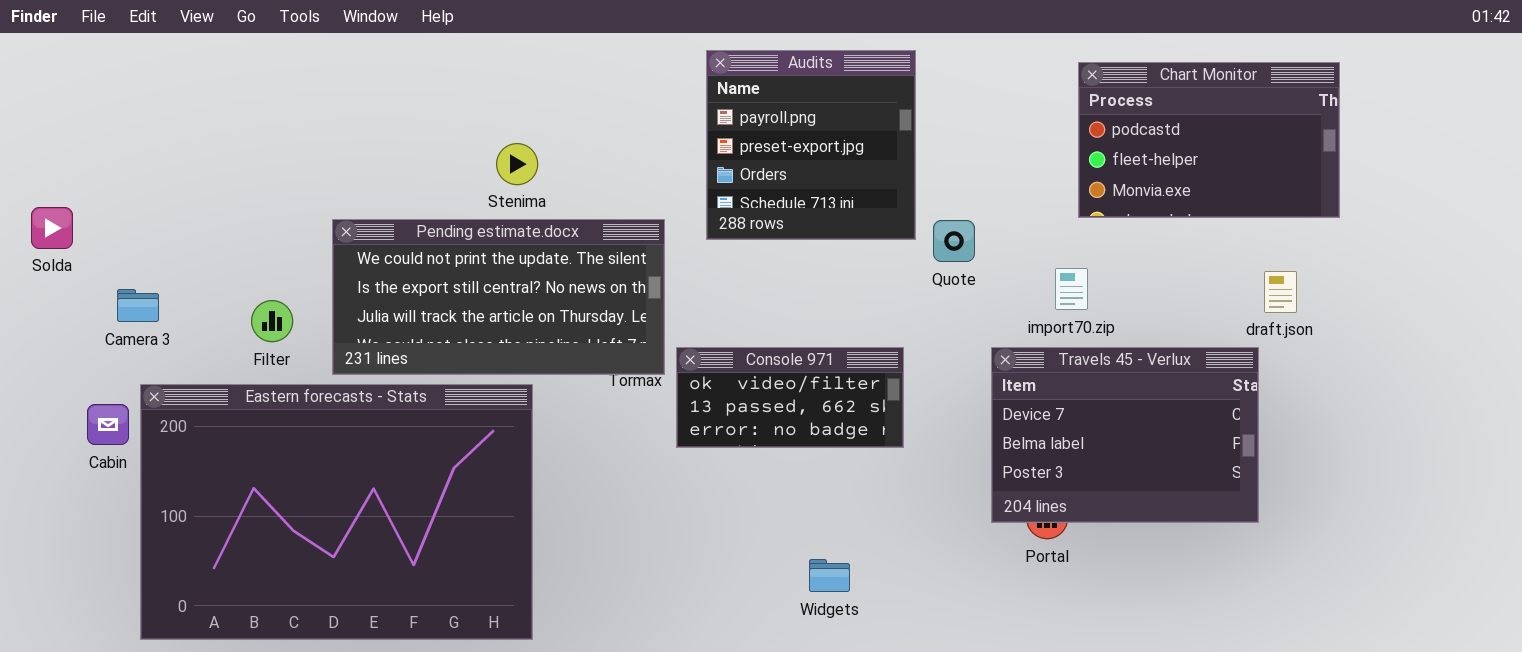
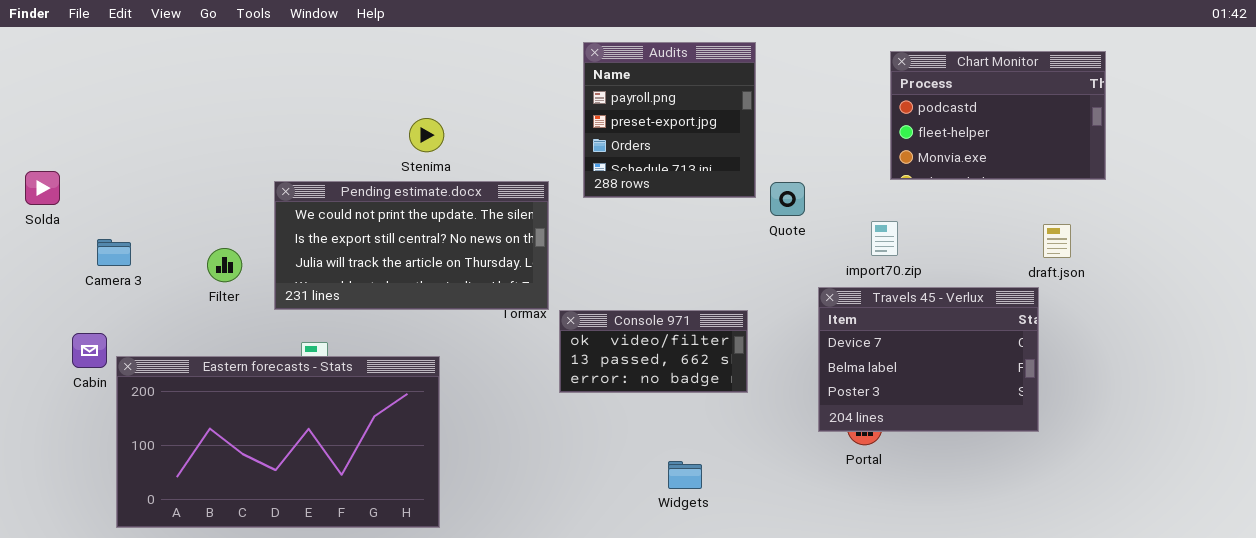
Console 971: [676,347,904,448] -> [559,310,748,393], moved
Eastern forecasts - Stats: [140,384,533,640] -> [116,356,440,528], resized

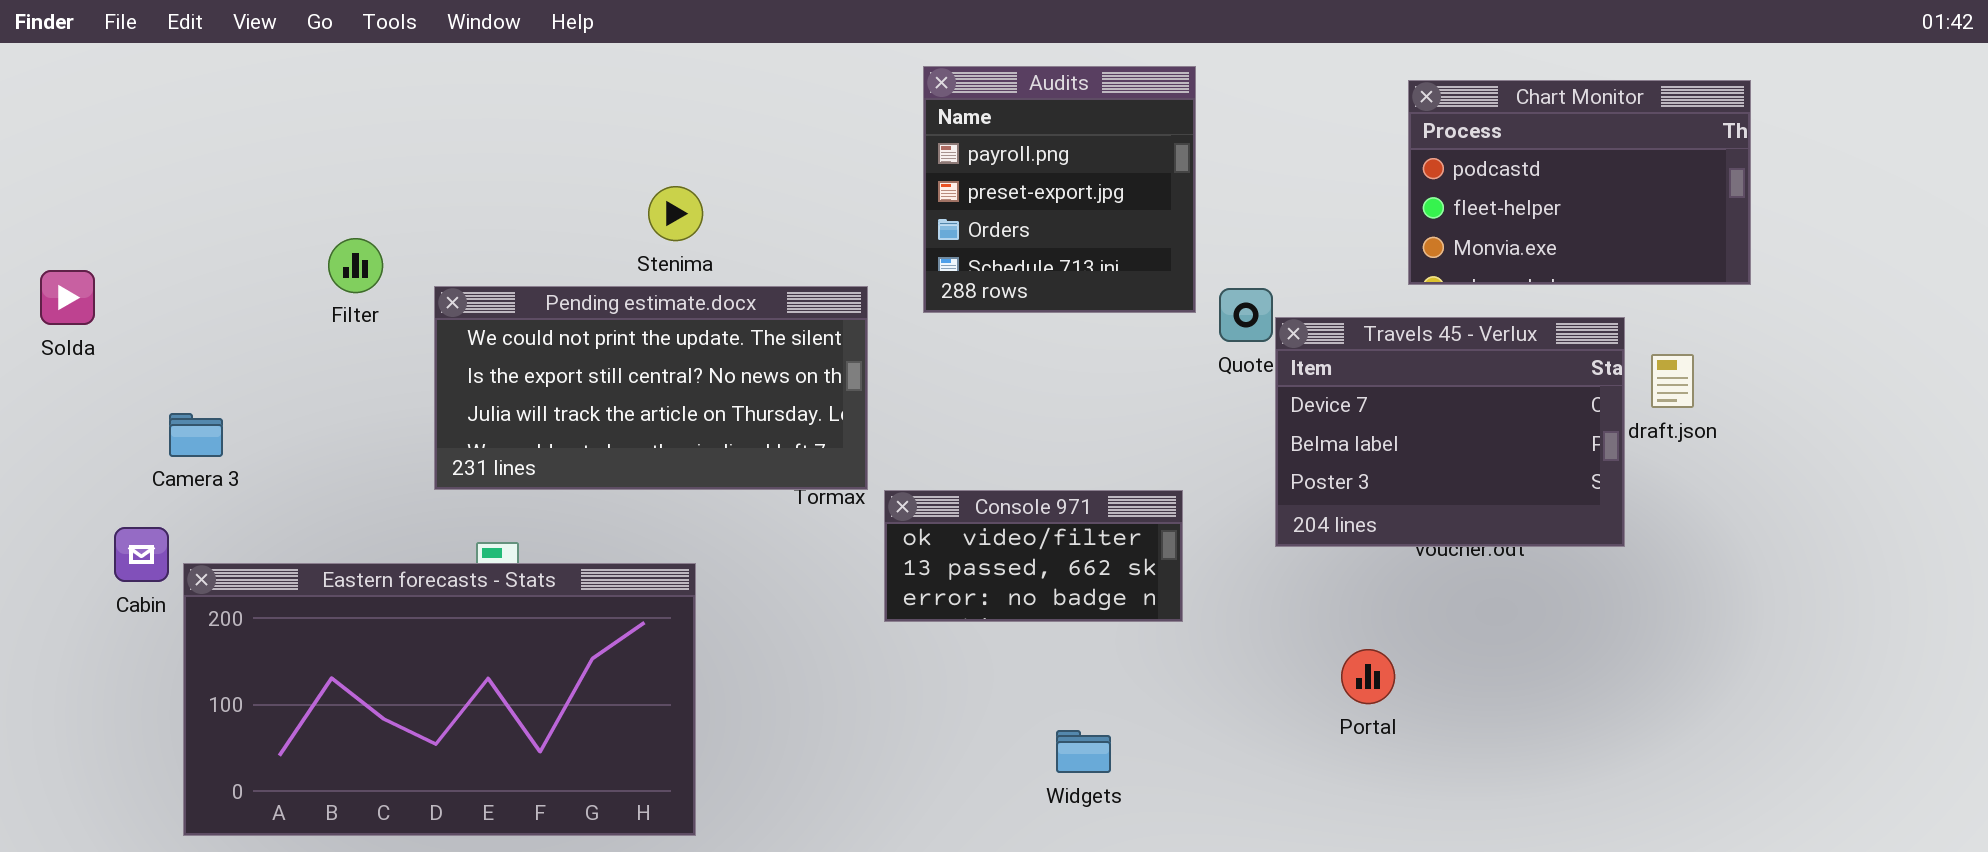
Camera 3: [97,239,131,266] -> [169,413,223,457], moved
Filter: [207,248,242,282] -> [328,238,383,293], moved
Travels 45 - Verlux: [818,287,1039,432] -> [1275,317,1625,547], moved

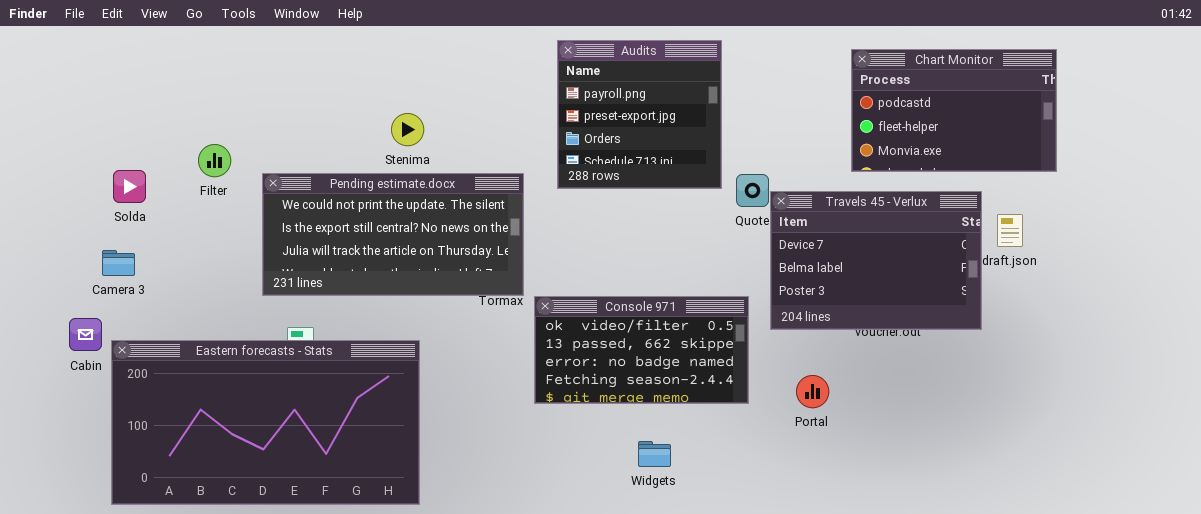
Solda: [40,270,95,325] -> [113,170,146,203], moved
Console 971: [884,490,1183,622] -> [534,296,749,404], resized
Portal: [1341,649,1395,704] -> [796,375,829,408], moved

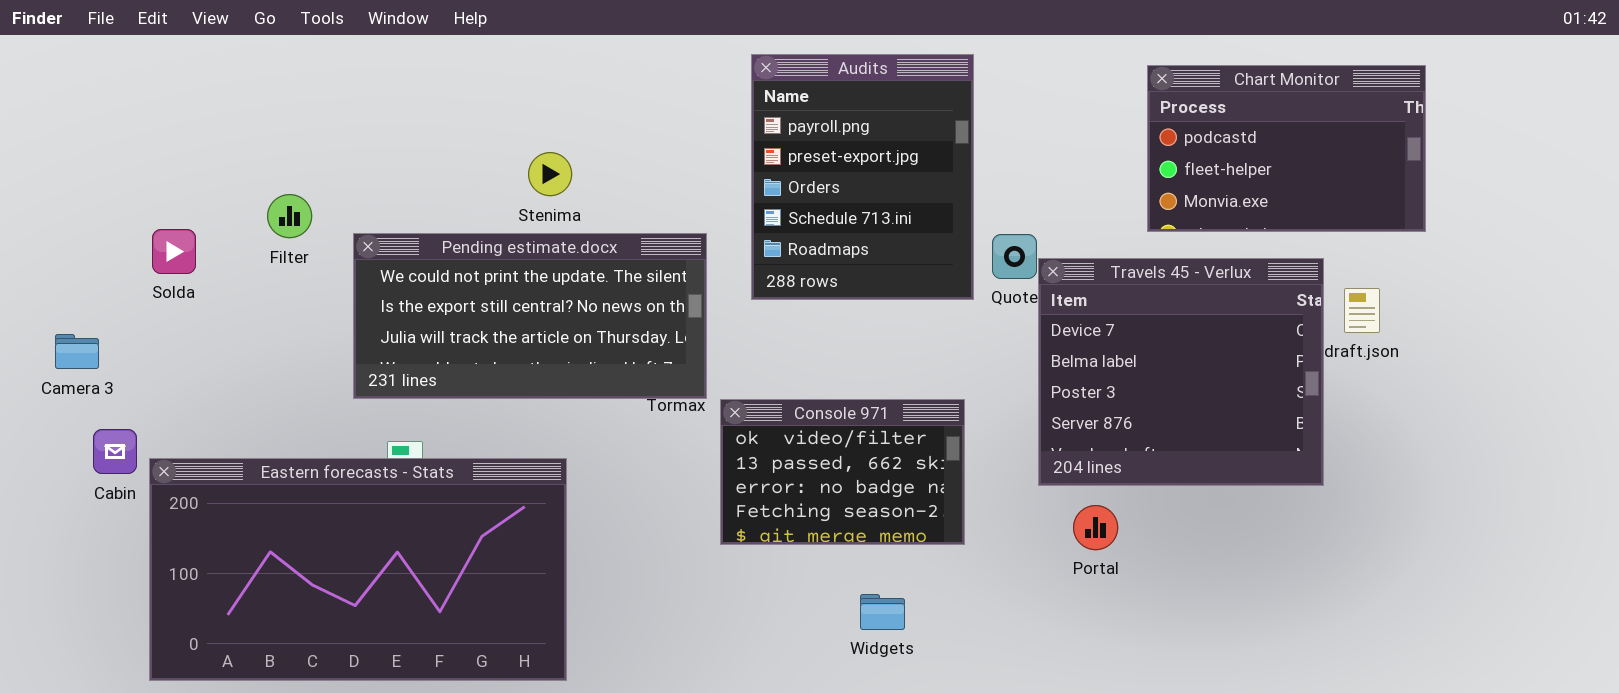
Audits: [557,40,722,189] -> [751,54,974,300], resized
Travels 45 - Verlux: [770,191,982,330] -> [1038,258,1324,486], resized
Camera 3: [102,250,135,276] -> [55,334,99,369], moved
Console 971: [534,296,749,404] -> [720,399,965,545], resized

